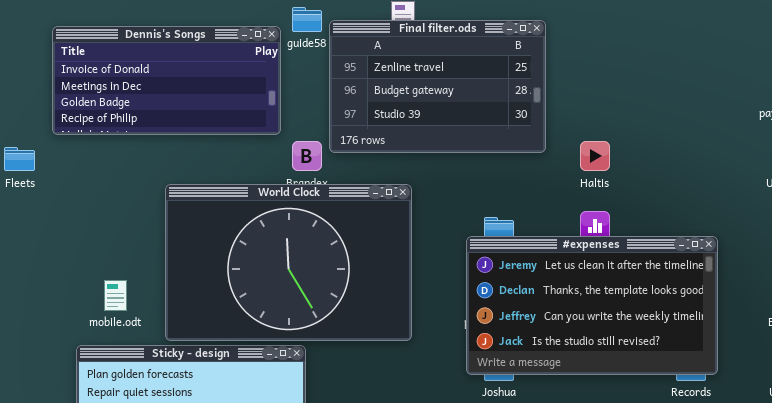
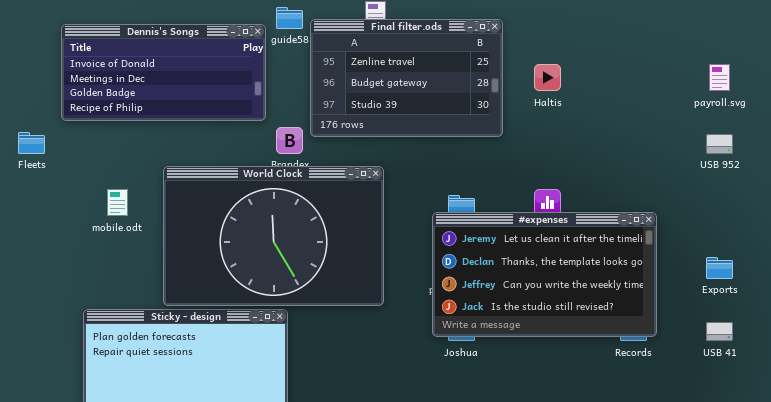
Haltis: [580,141,610,171] -> [534,64,561,91], moved
mobile.odt: [104,280,127,311] -> [107,189,128,216], moved

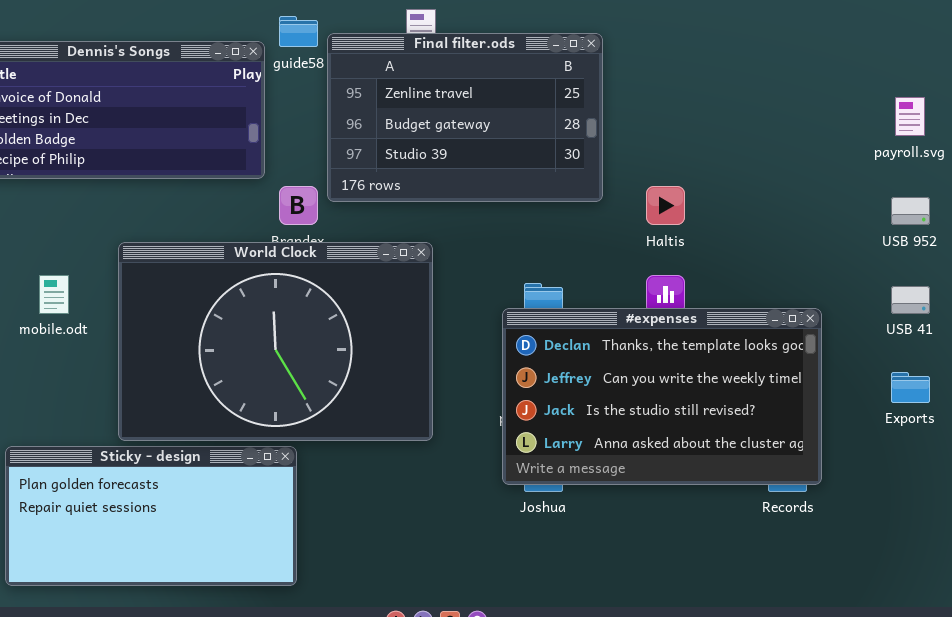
Haltis: [534,64,561,91] -> [646,186,685,225], moved
#expenses: [432,212,657,337] -> [502,308,822,485], scrolled down 1 row
USB 41: [706,322,733,341] -> [891,286,930,314], moved

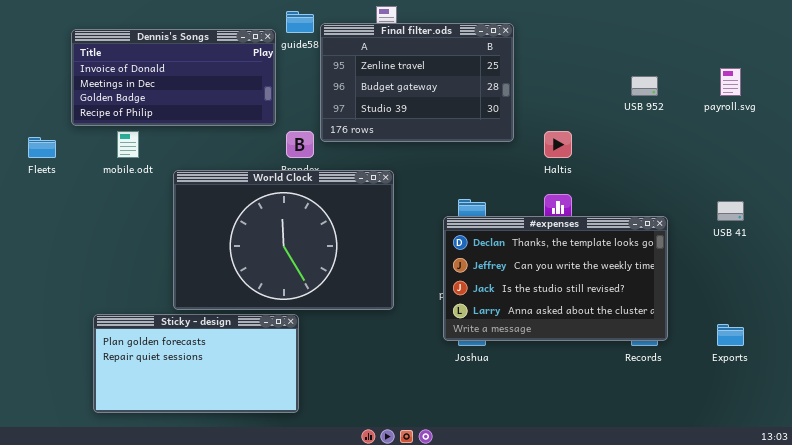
USB 952: [891,197,930,225] -> [631,76,658,96], moved
mobile.odt: [39,275,69,314] -> [117,131,139,158], moved
Exports: [891,372,930,403] -> [717,324,744,346], moved

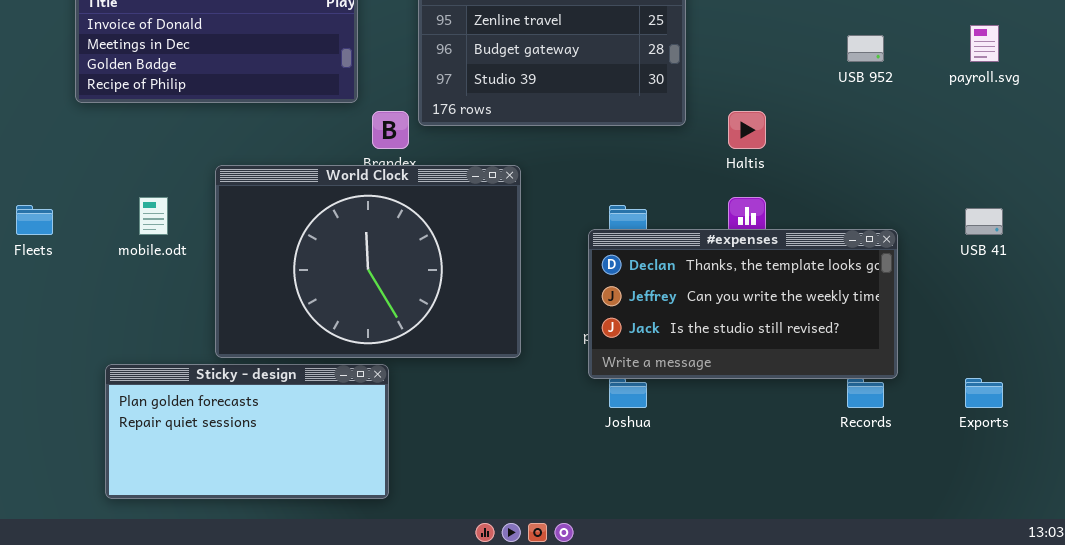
mobile.odt: [117,131,139,158] -> [139,197,168,235], moved
Fleets: [28,137,56,158] -> [16,205,53,235], moved
#expenses: [443,216,668,341] -> [588,229,898,379], resized

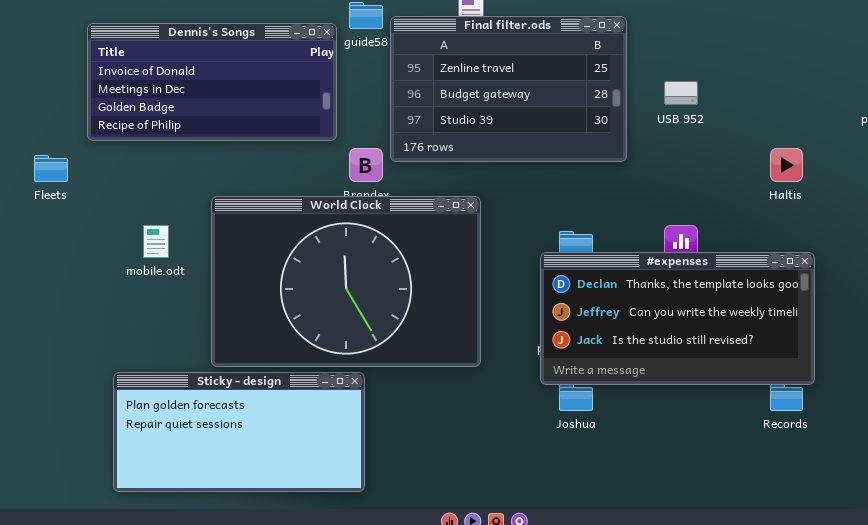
USB 952: [847,35,884,62] -> [664,81,698,105], moved
Haltis: [728,111,766,149] -> [770,148,803,182], moved
Fleets: [16,205,53,235] -> [34,155,68,182], moved

